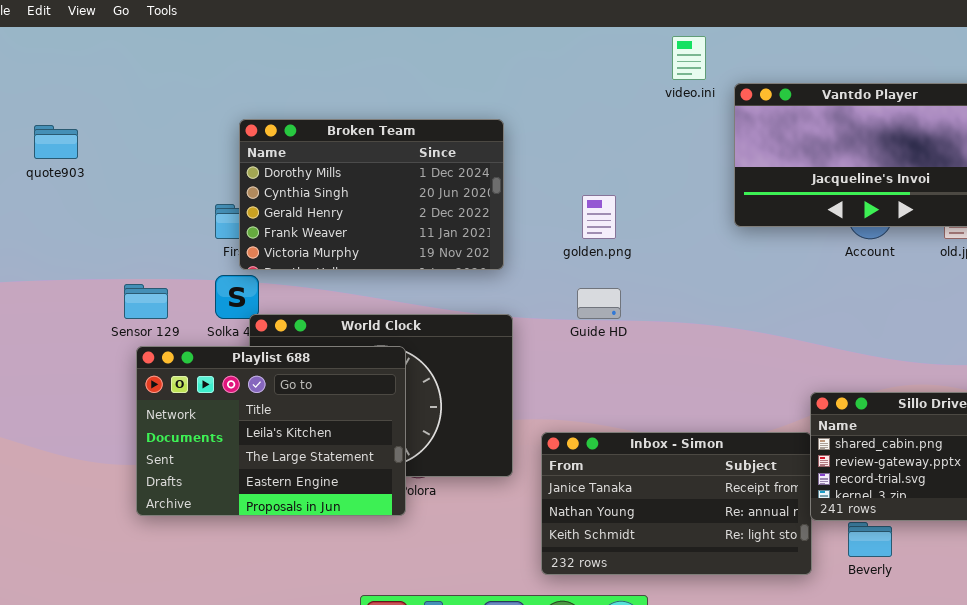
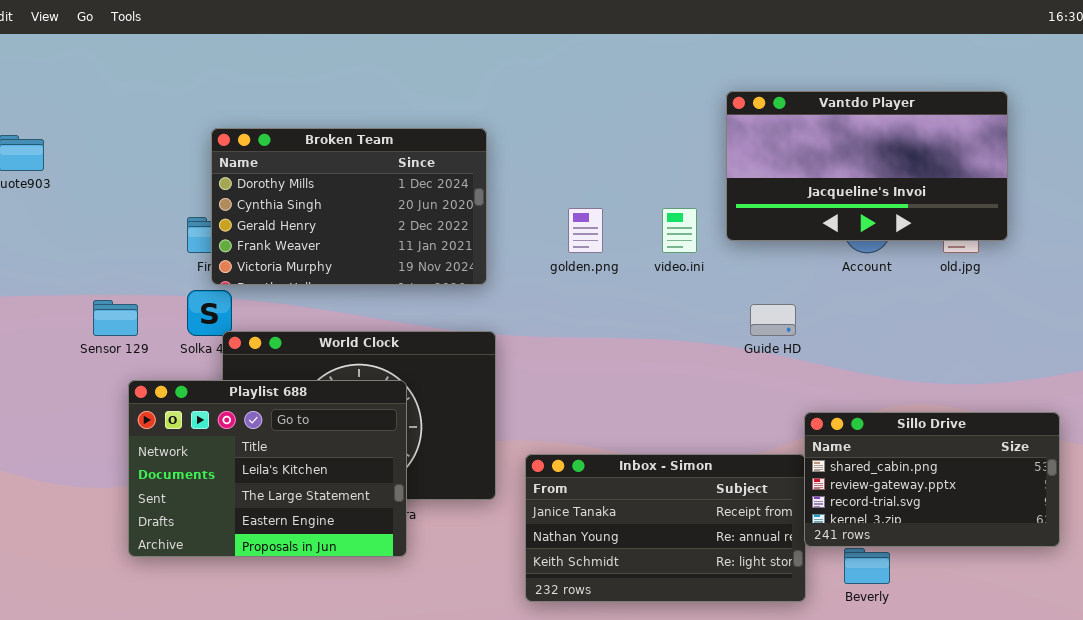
video.ini: [672,36,706,80] -> [662,208,697,253], moved
Guide HD: [577,288,621,319] -> [750,304,796,336], moved
Playlist 688: [136,346,406,516] -> [128,380,407,557], moved

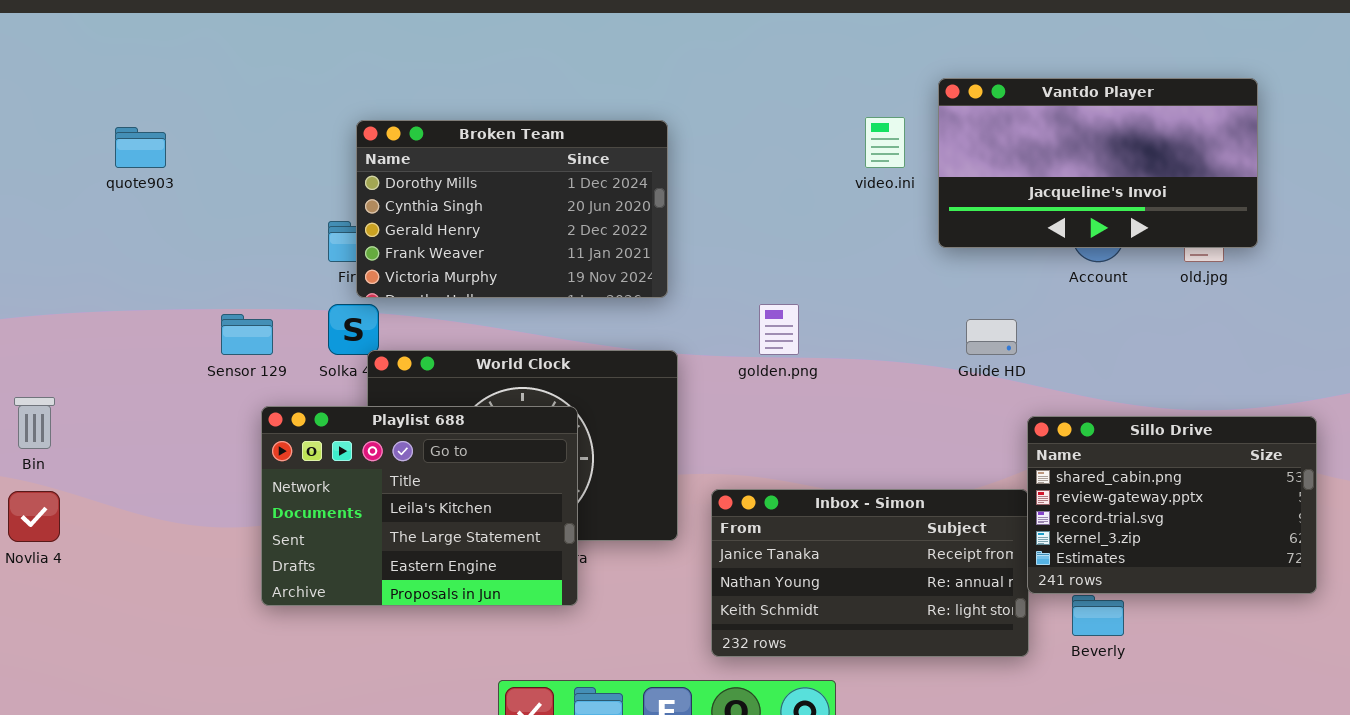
golden.png: [568,208,603,253] -> [759,304,799,355], moved
video.ini: [662,208,697,253] -> [865,117,905,168], moved
Sillo Drive: [804,412,1060,547] -> [1027,416,1317,594], resized

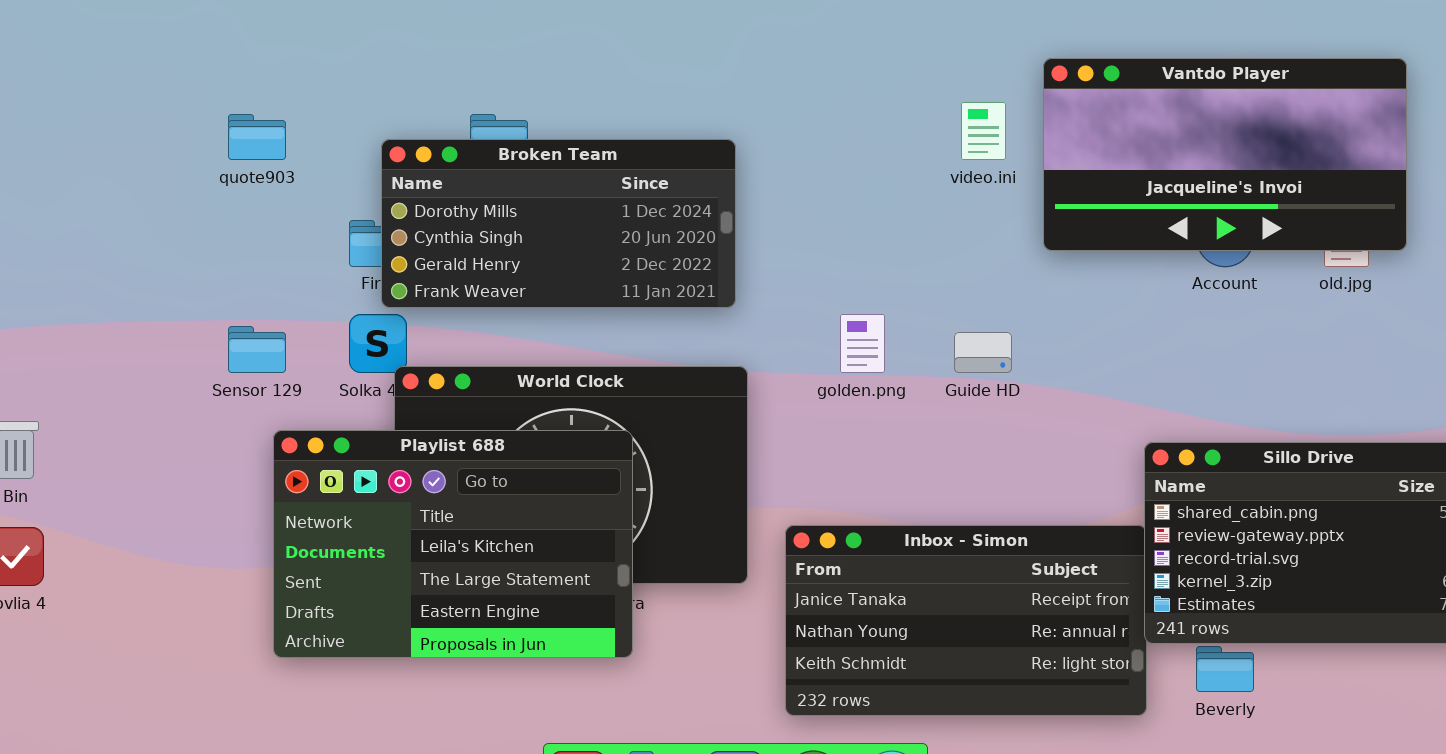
Broken Team: [356,120,668,298] -> [381,139,736,308], resized
quote903: [115,127,166,168] -> [228,114,286,160], moved
Guide HD: [966,319,1017,355] -> [954,332,1012,373], moved

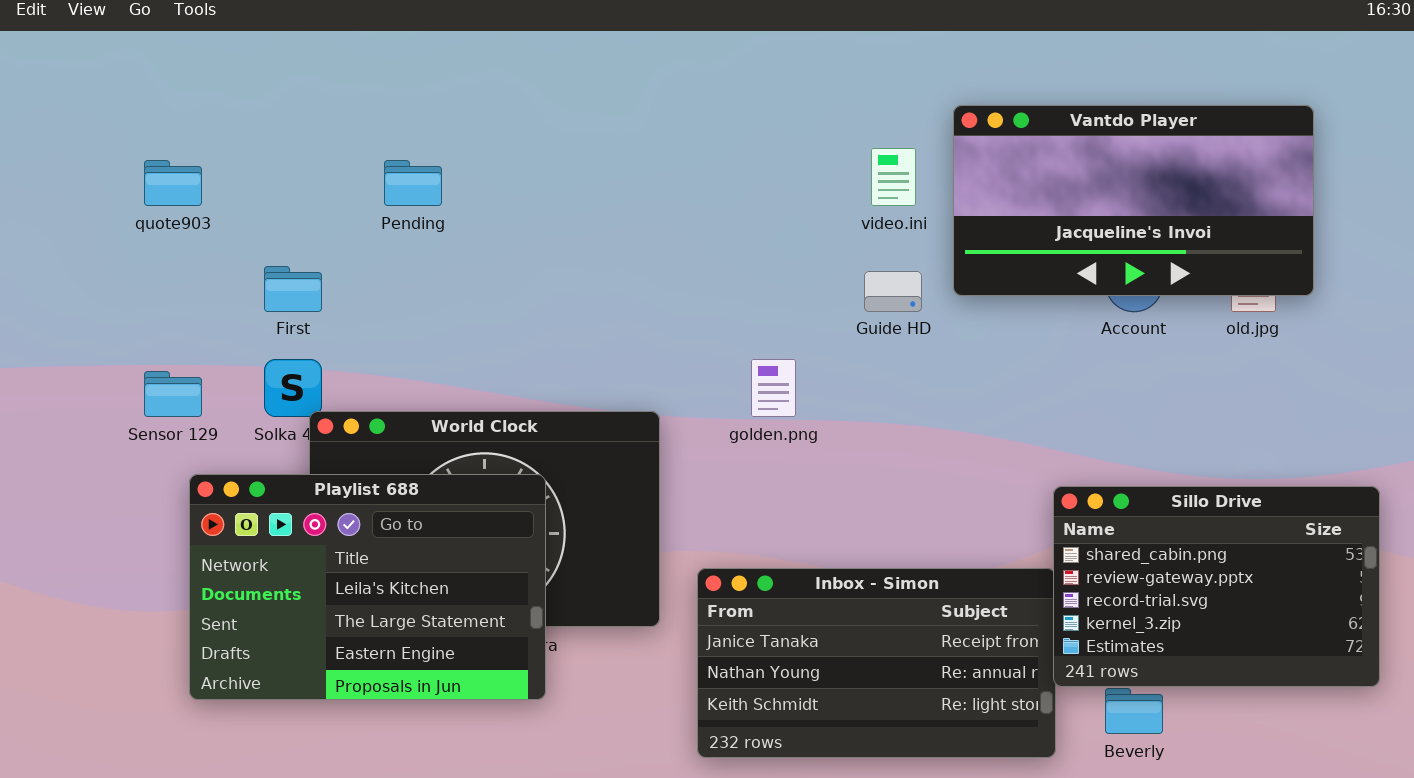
Broken Team: [381,139,736,308] -> none, closed
Guide HD: [954,332,1012,373] -> [864,271,922,312], moved

